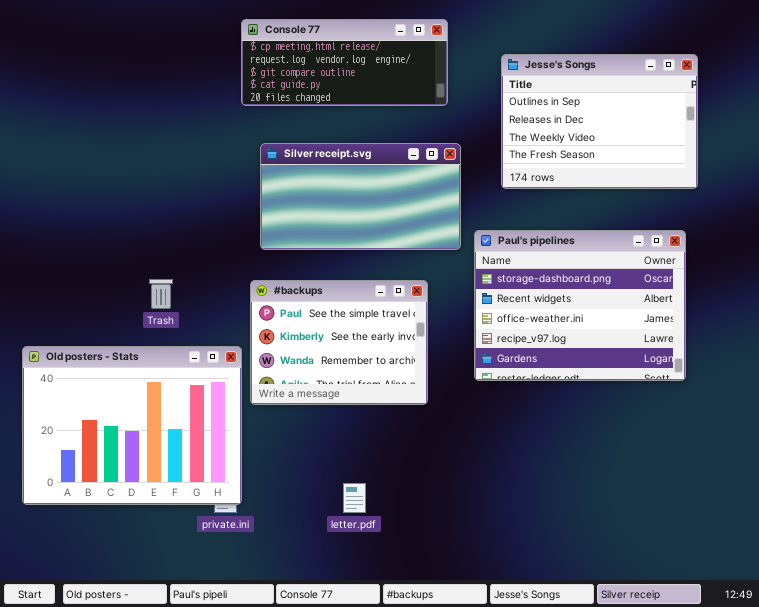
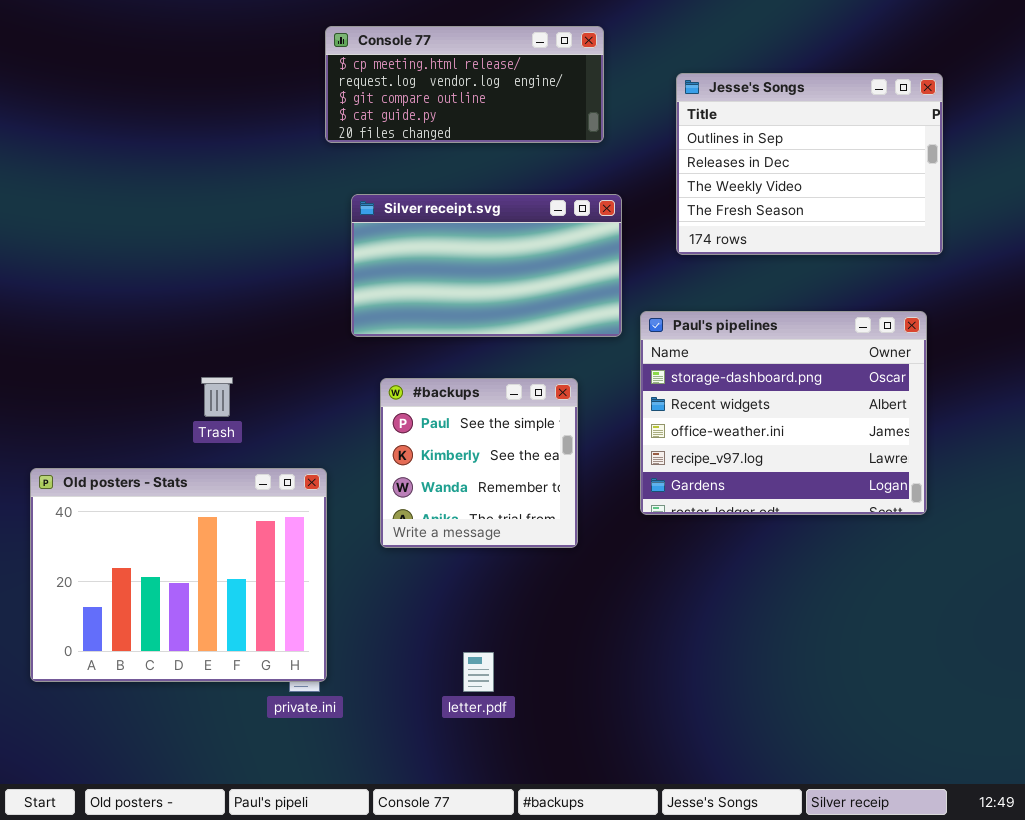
#backups: [250,280,428,405] -> [380,378,578,548], resized

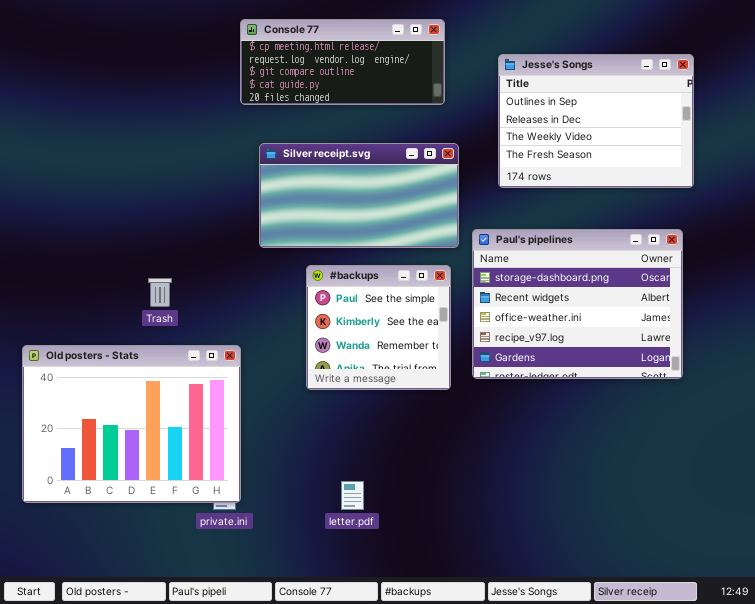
#backups: [380,378,578,548] -> [306,265,451,390], moved

